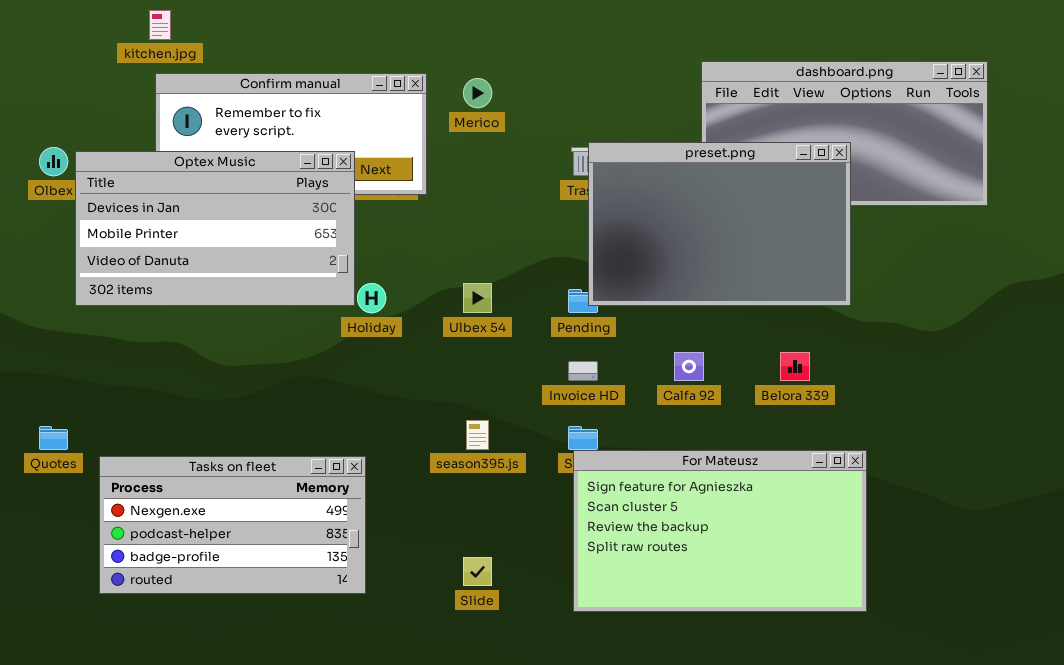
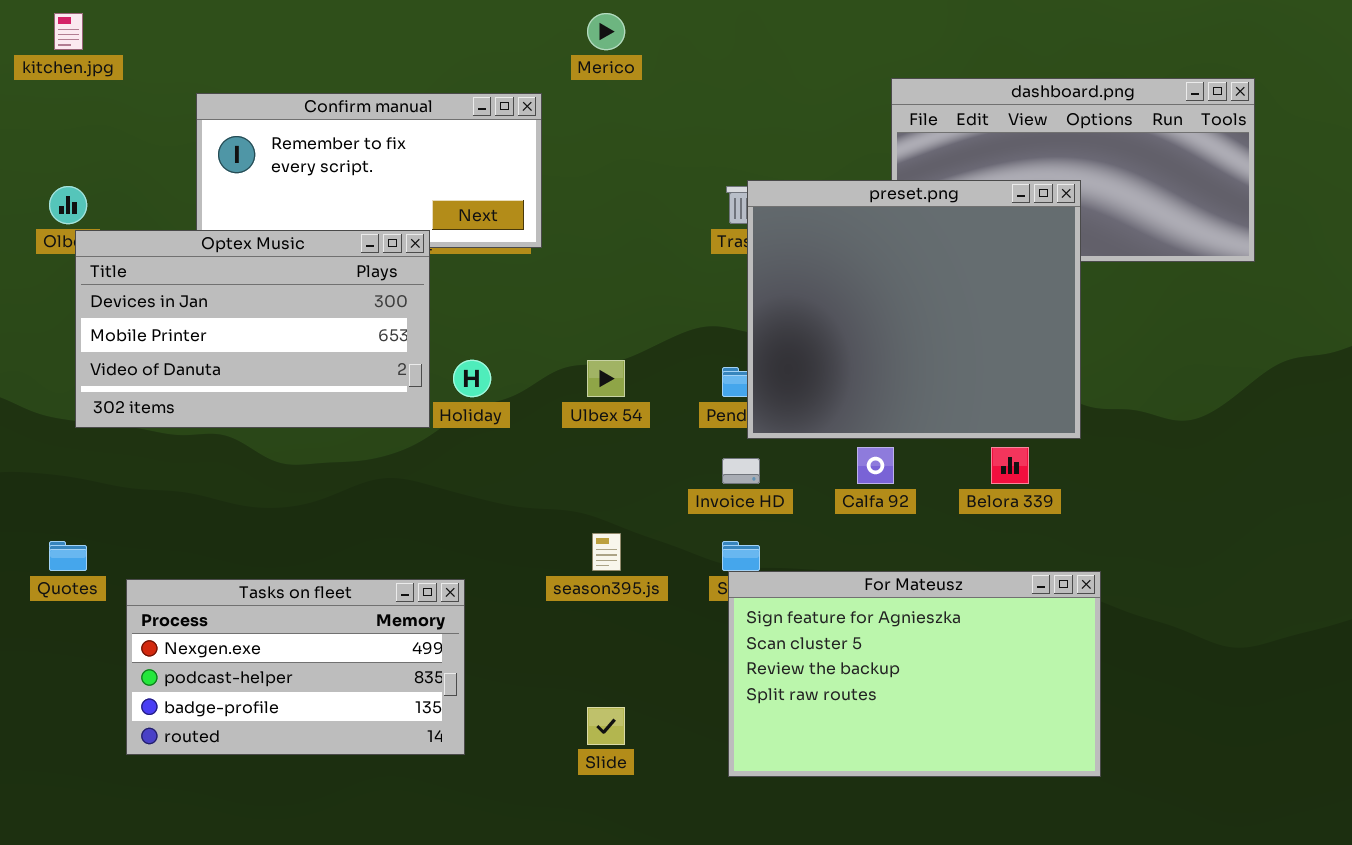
kitchen.jpg: [149,10,171,40] -> [54,13,83,50], moved
Merico: [463,78,492,108] -> [587,13,625,50], moved
preset.png: [588,142,851,306] -> [747,180,1081,439], resized
Optex Music: [75,151,355,306] -> [75,230,430,428], moved

